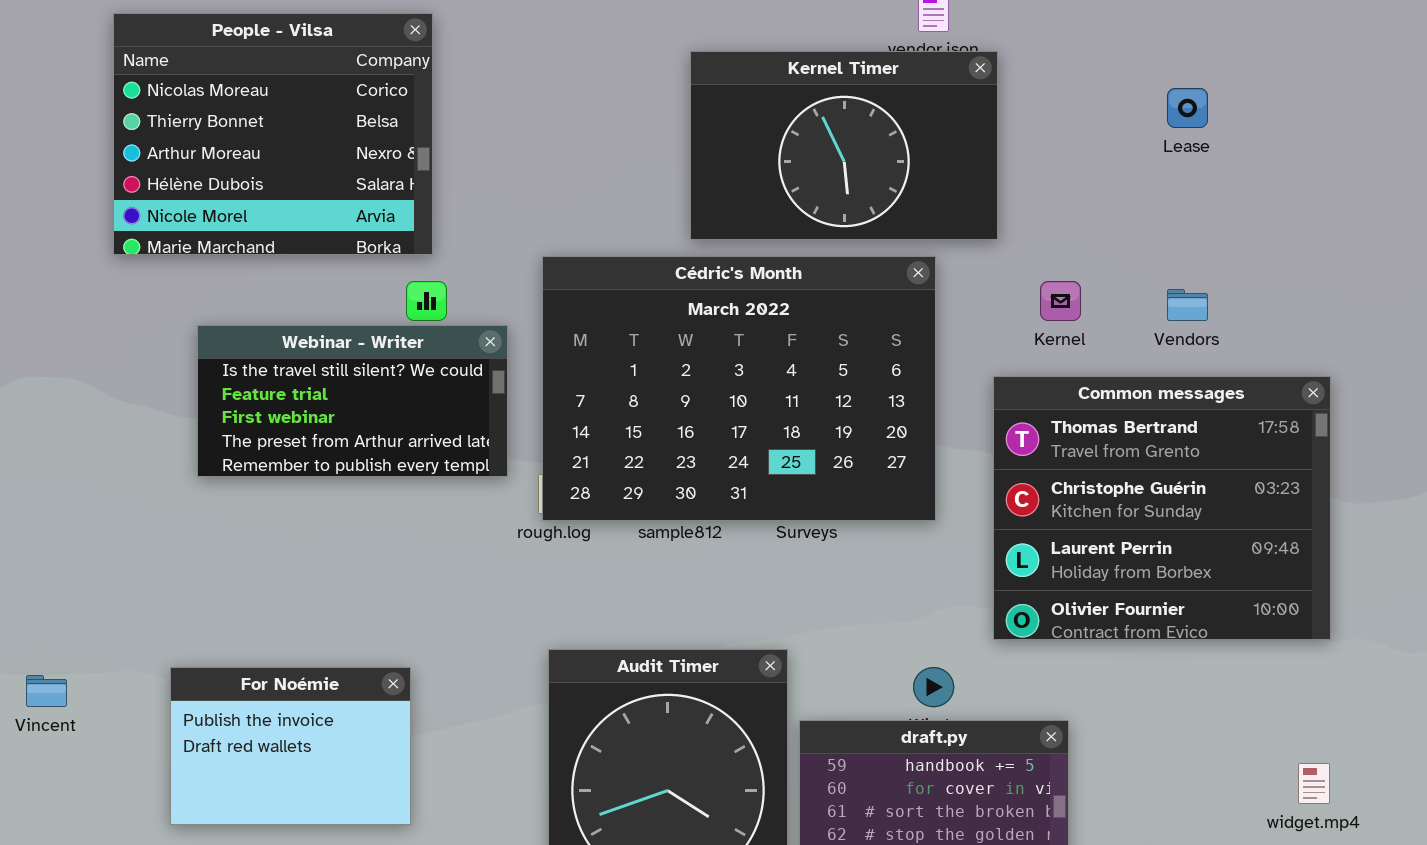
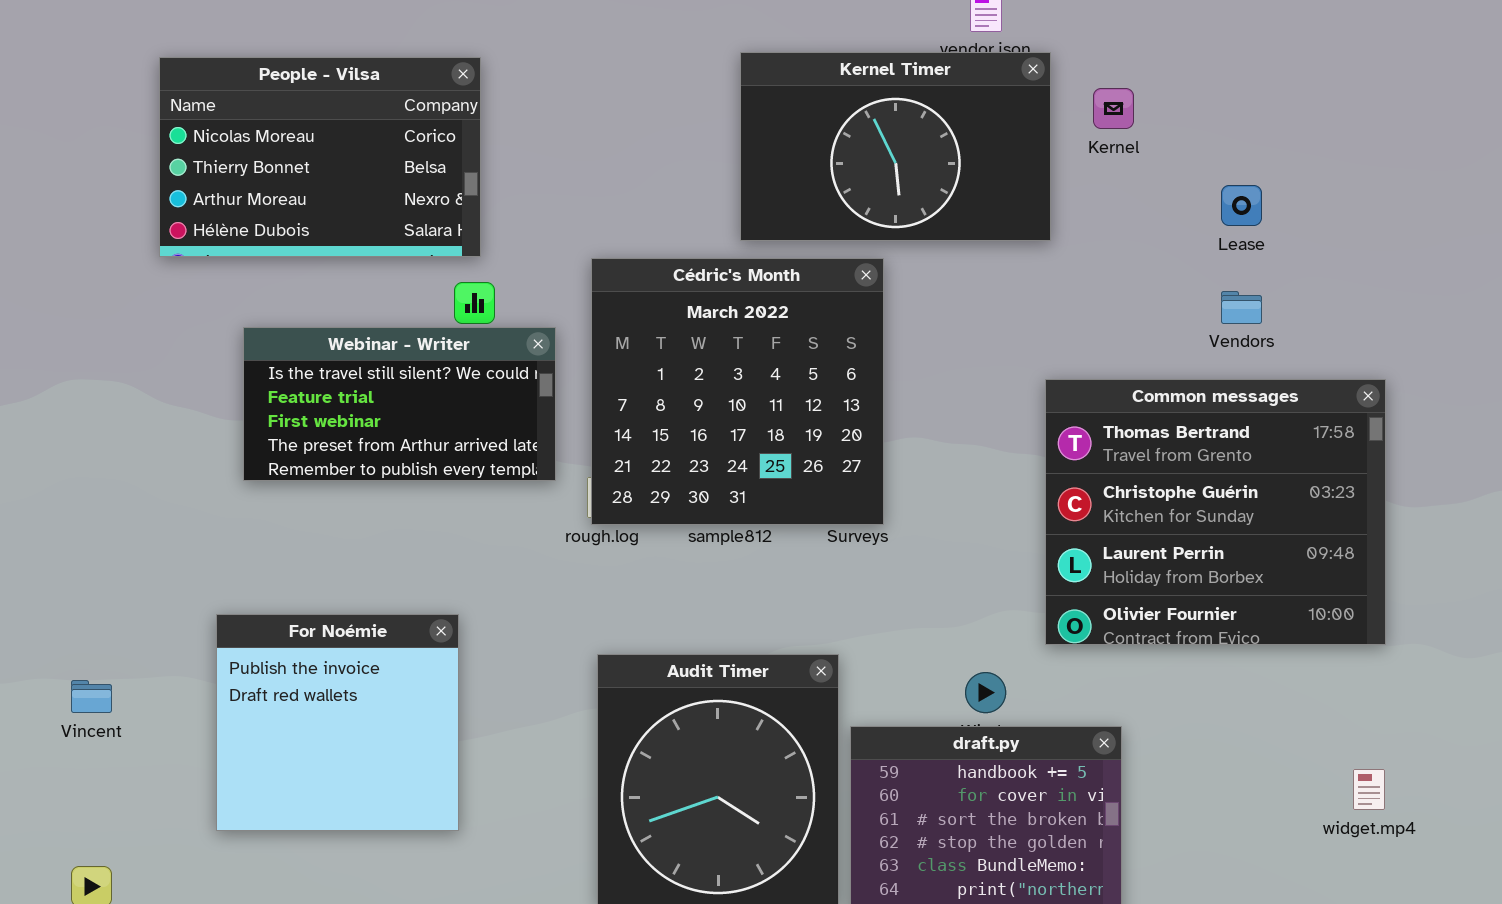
People - Vilsa: [113,13,433,255] -> [159,57,481,257], resized
Lease: [1167,88,1208,128] -> [1221,185,1262,226], moved
Cédric's Month: [542,256,936,521] -> [591,258,884,525], resized
Kernel: [1040,281,1081,321] -> [1093,88,1134,129], moved
For Noémie: [170,667,411,825] -> [216,614,459,831], resized

